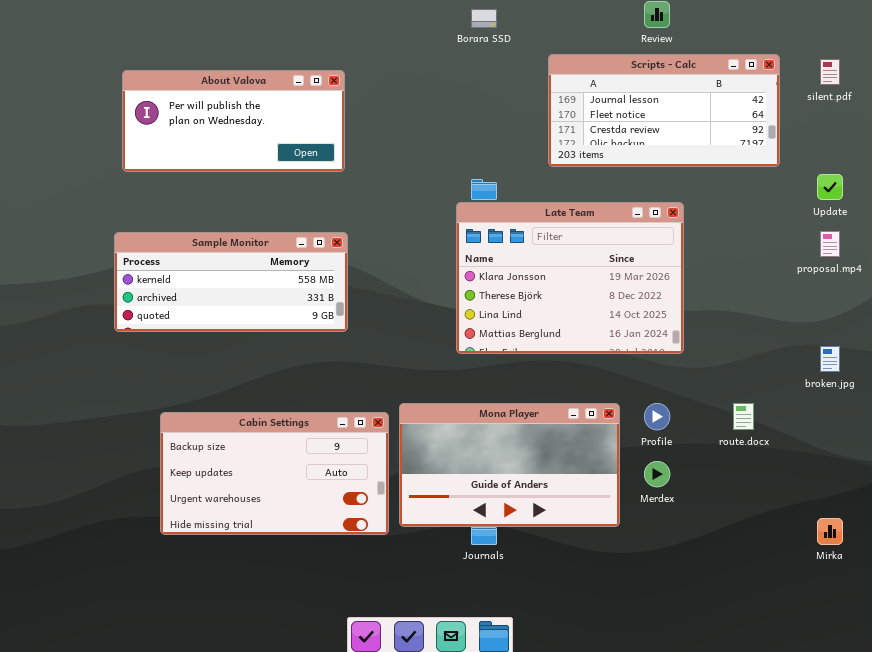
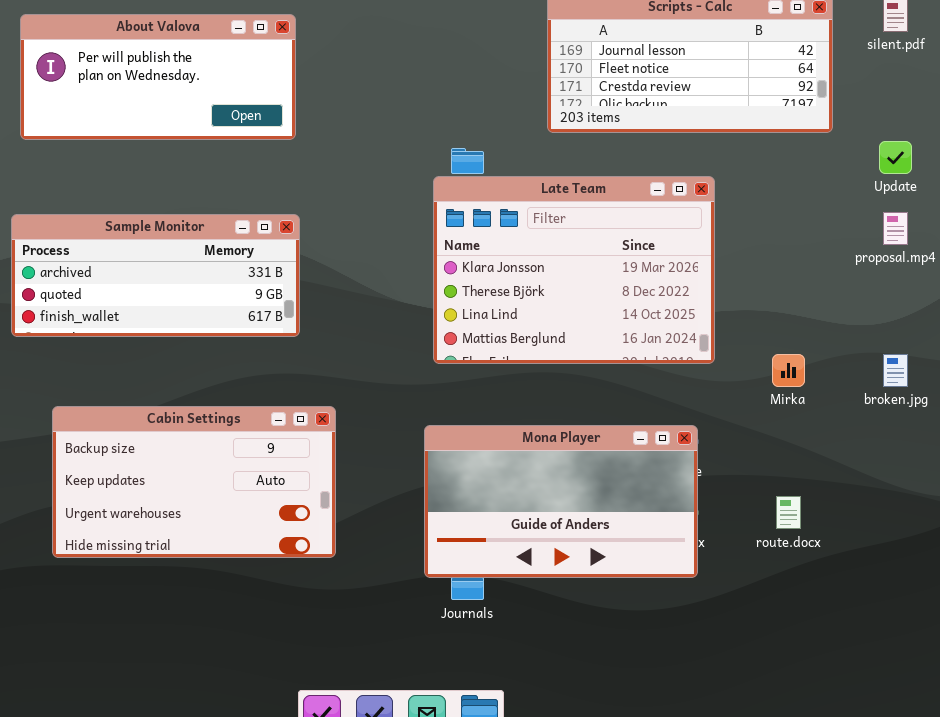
Sample Monitor: [114,232,348,332] -> [11,214,300,337], scrolled down 1 row
Mona Player: [399,403,620,527] -> [424,425,698,578], moved
route.docx: [733,403,754,430] -> [776,496,801,529], moved
Cabin Settings: [160,412,389,535] -> [52,406,336,558], moved
Mirka: [817,518,843,545] -> [772,354,805,387], moved

